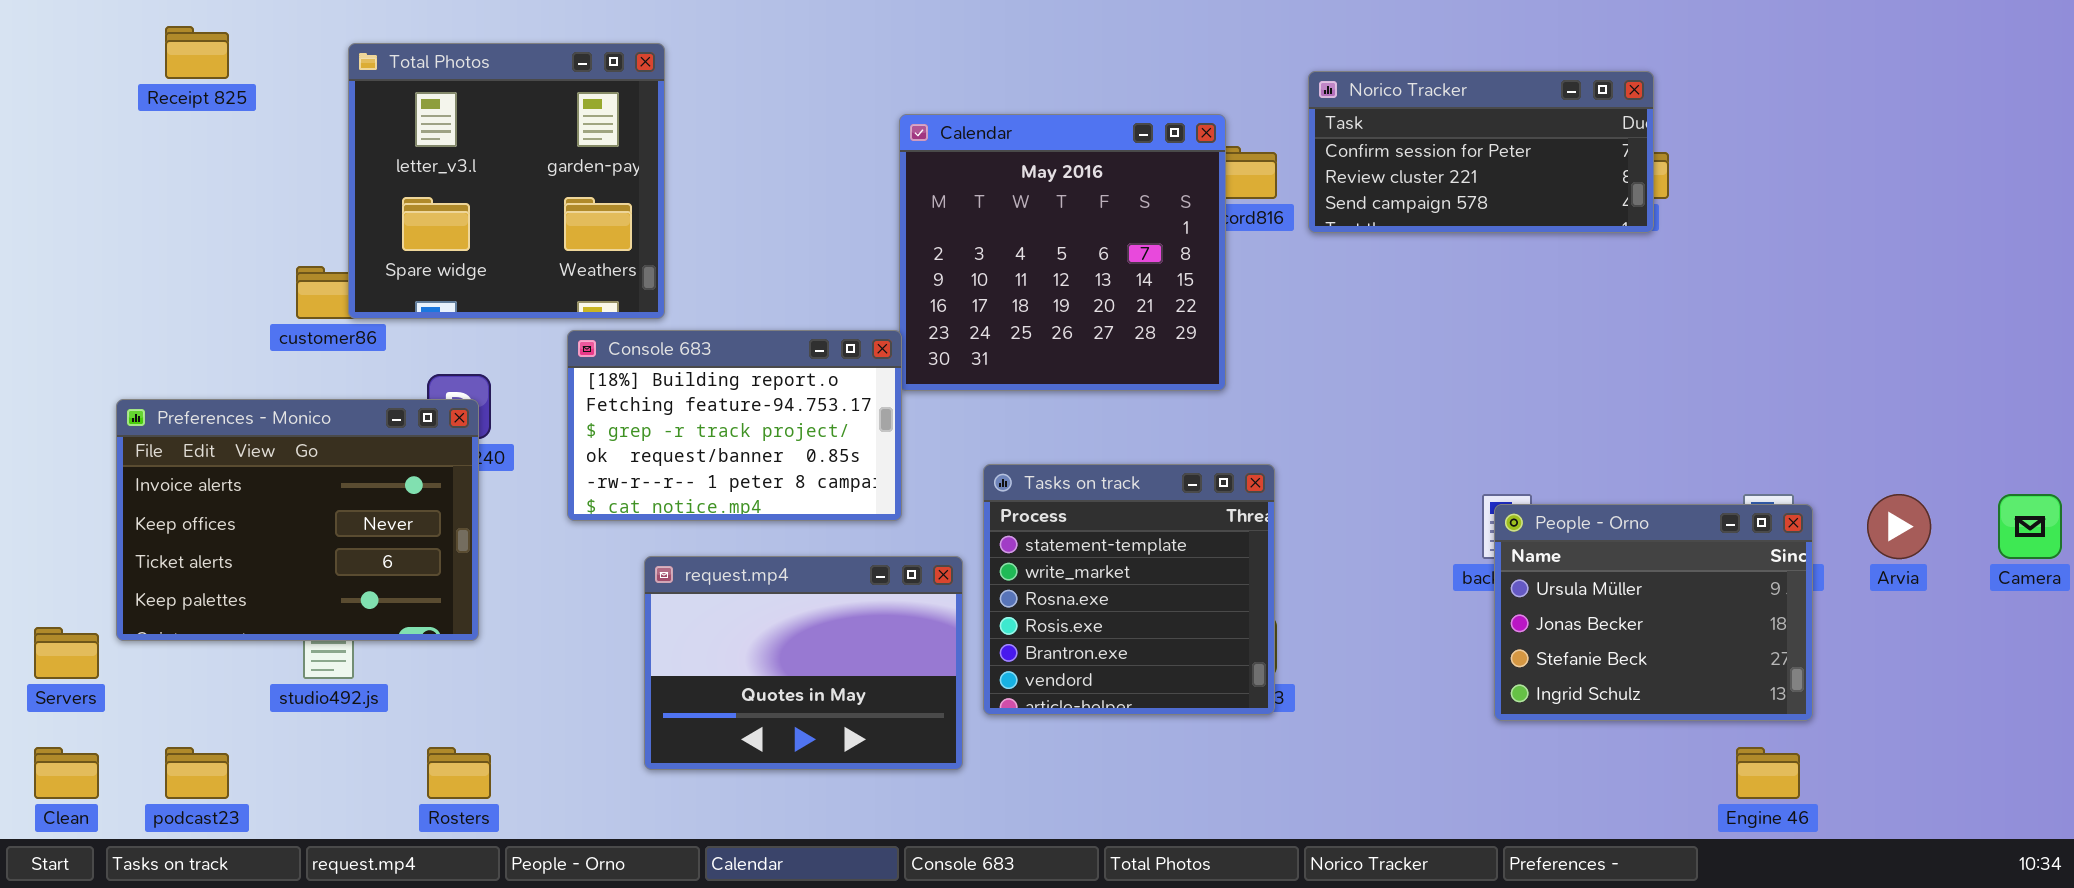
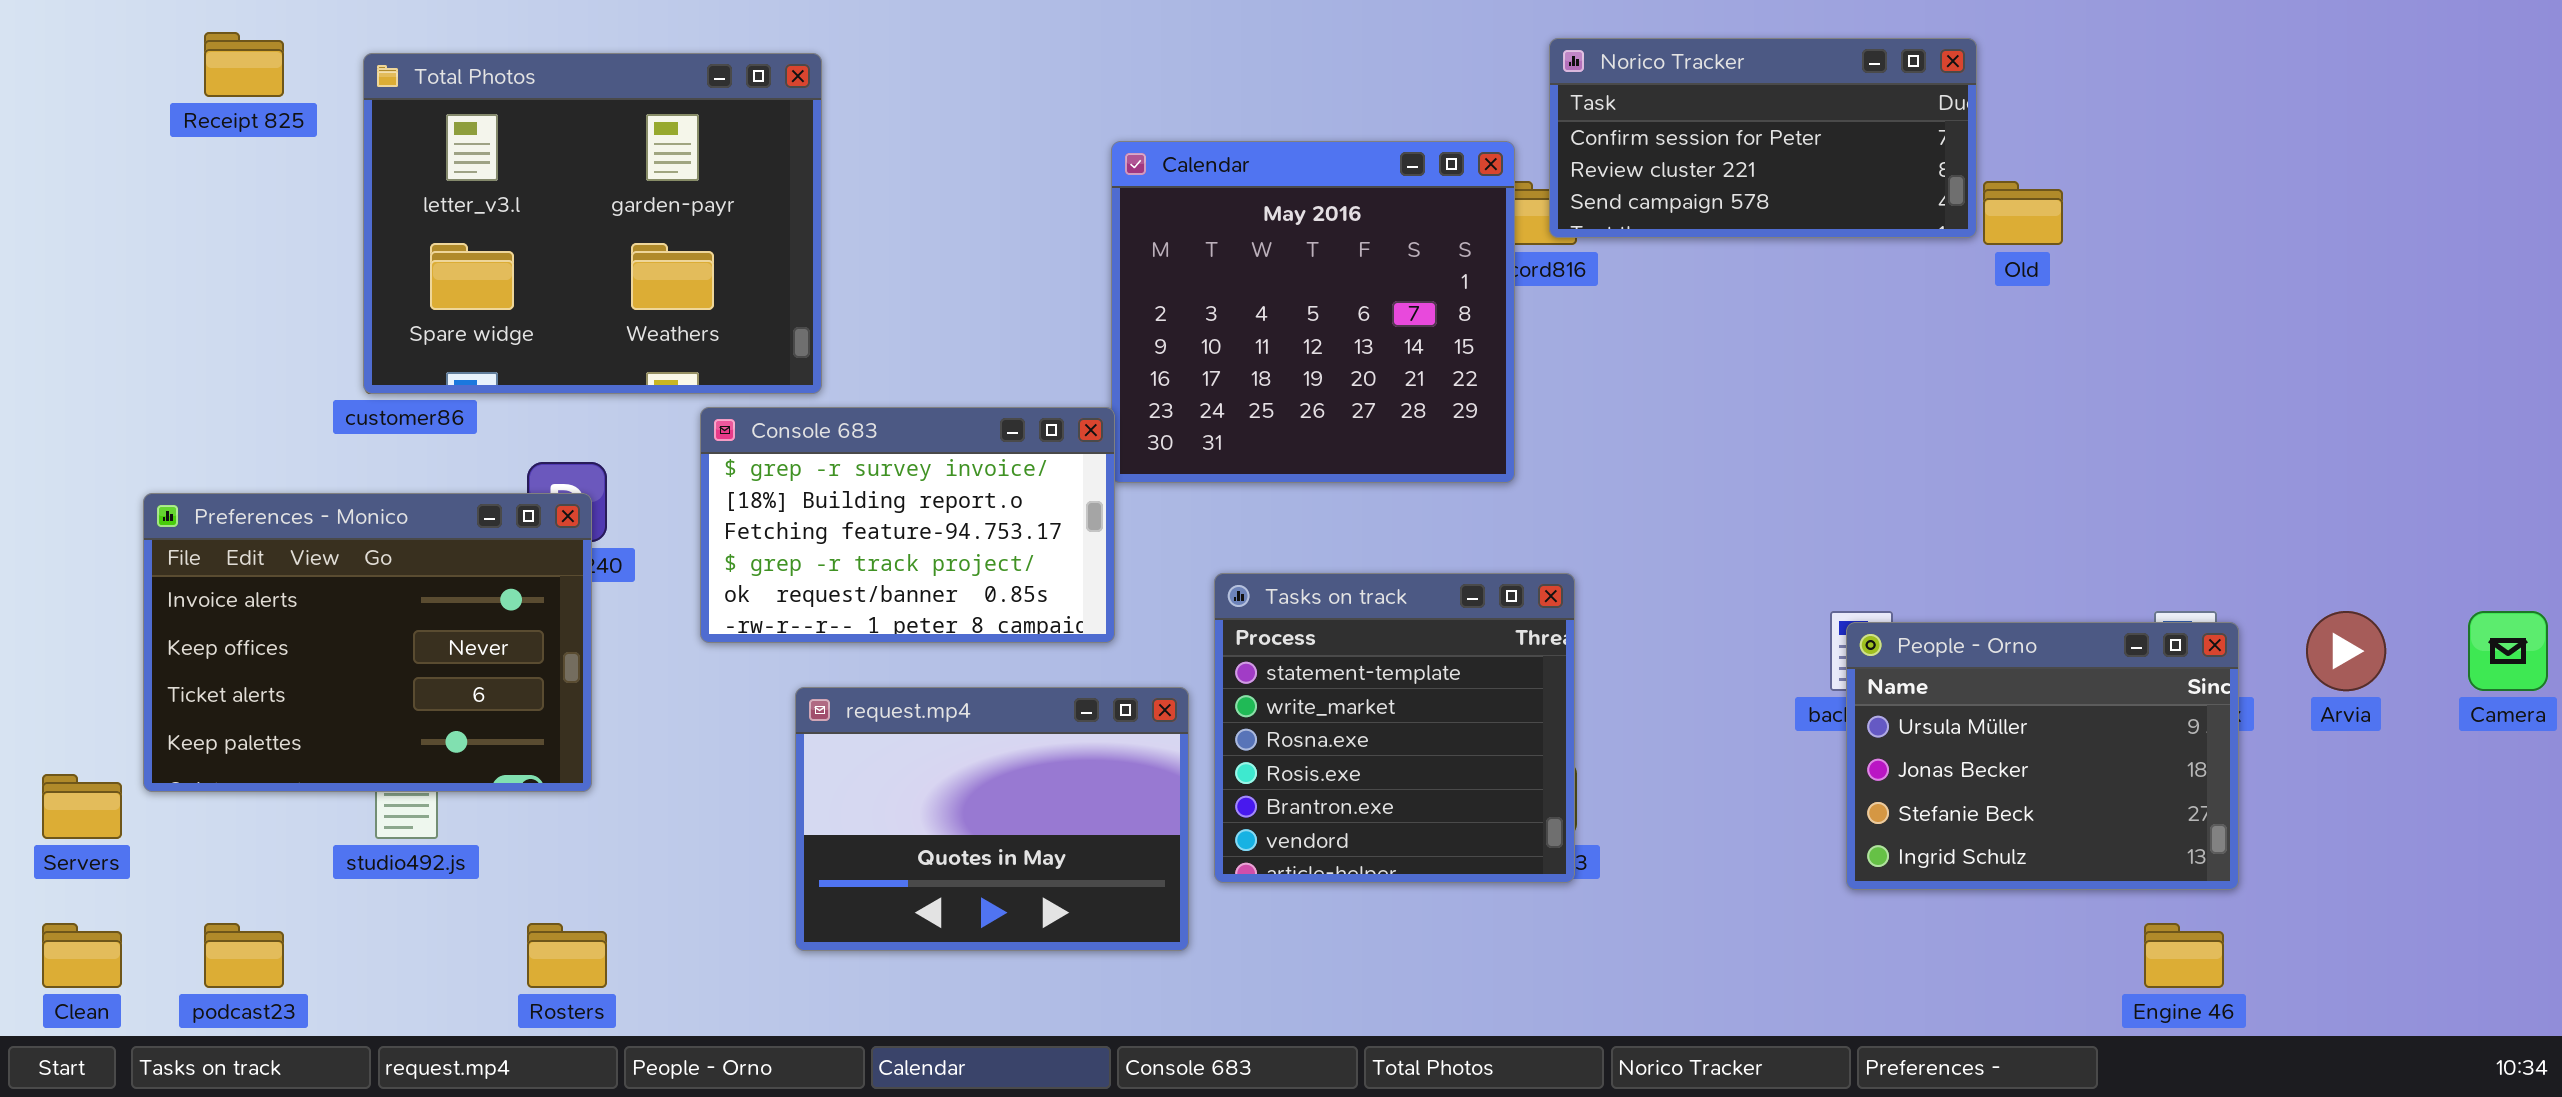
Total Photos: [348,43,665,319] -> [363,53,822,394], resized
Norico Tracker: [1308,71,1654,233] -> [1549,38,1977,238], moved
Console 683: [567,330,902,521] -> [700,407,1115,643], scrolled up 1 row

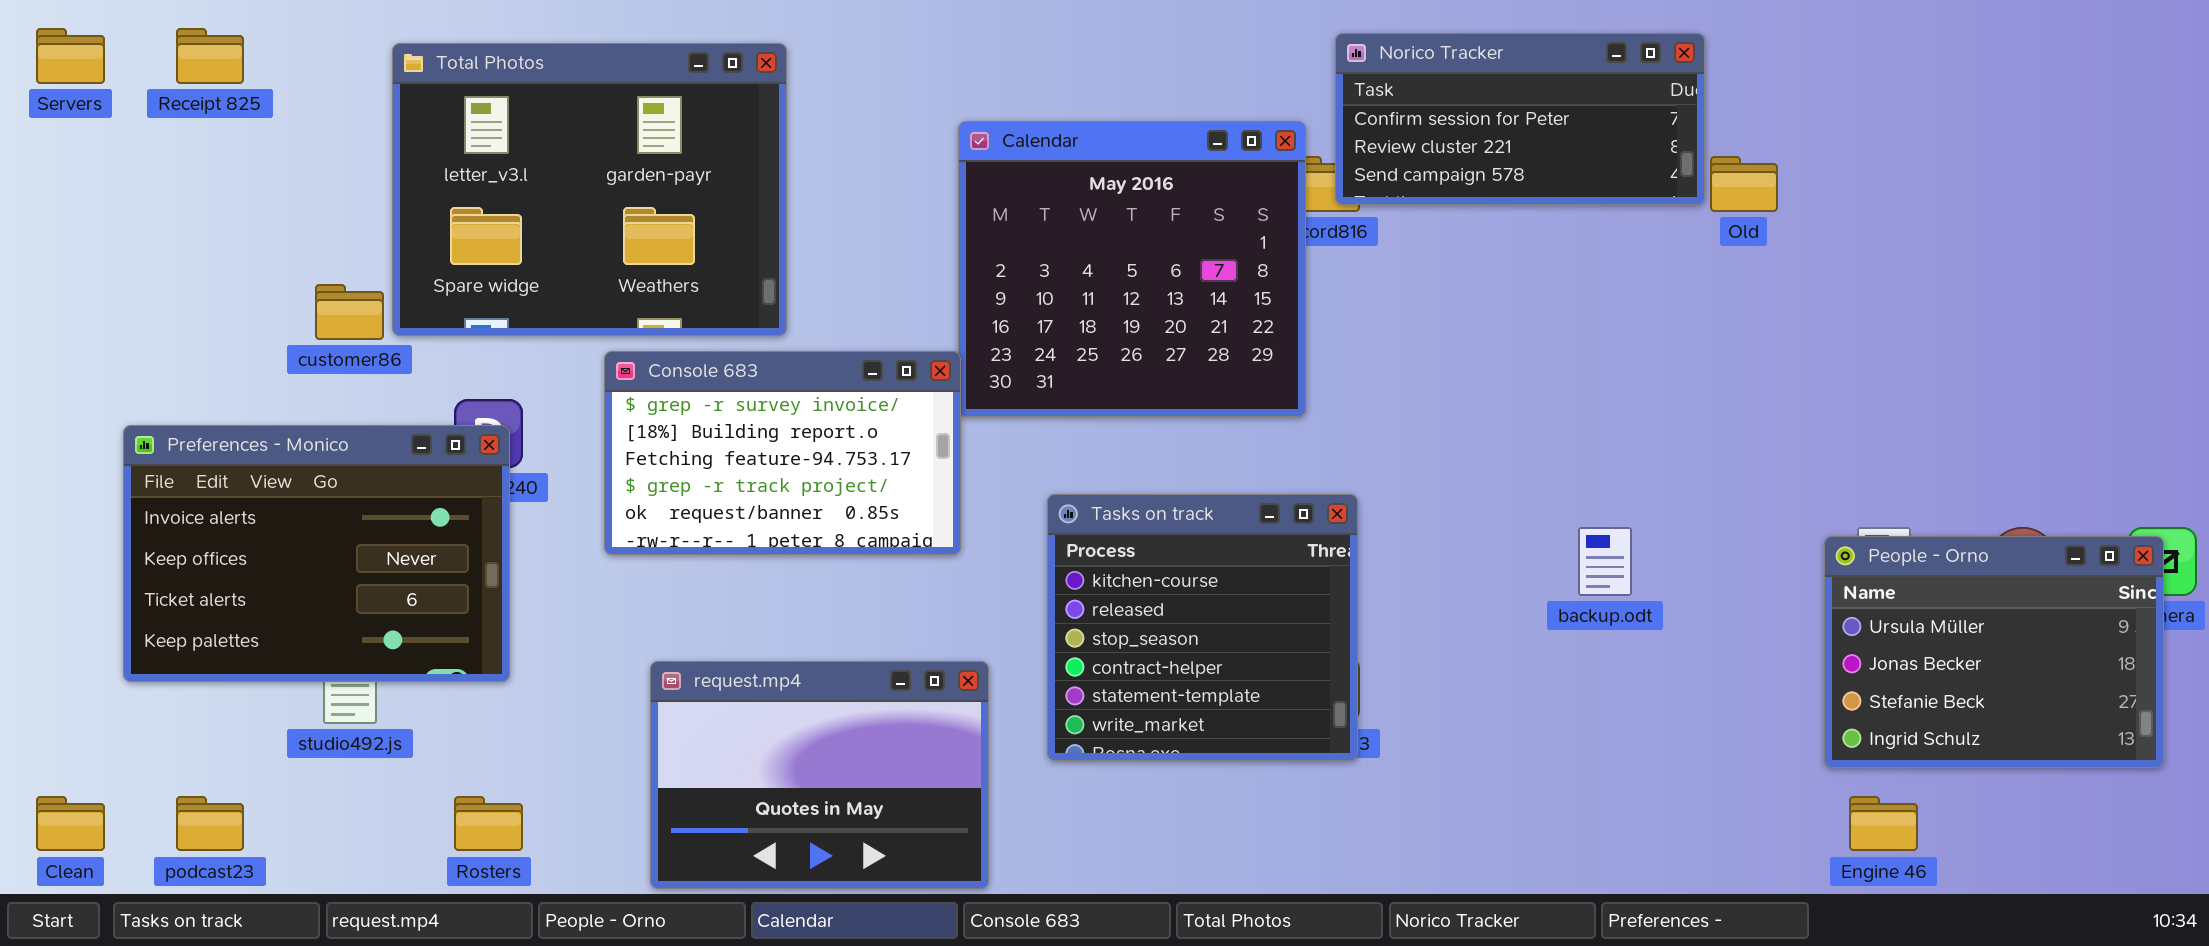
Total Photos: [363,53,822,394] -> [392,43,787,336], moved
Tasks on track: [1214,573,1575,883] -> [1047,494,1358,761], scrolled up 4 rows
People - Orno: [1846,622,2239,890] -> [1824,536,2164,768], moved
request.mp4: [795,687,1189,951] -> [650,661,989,889], moved
Servers: [42,774,122,839] -> [36,28,105,84], moved

